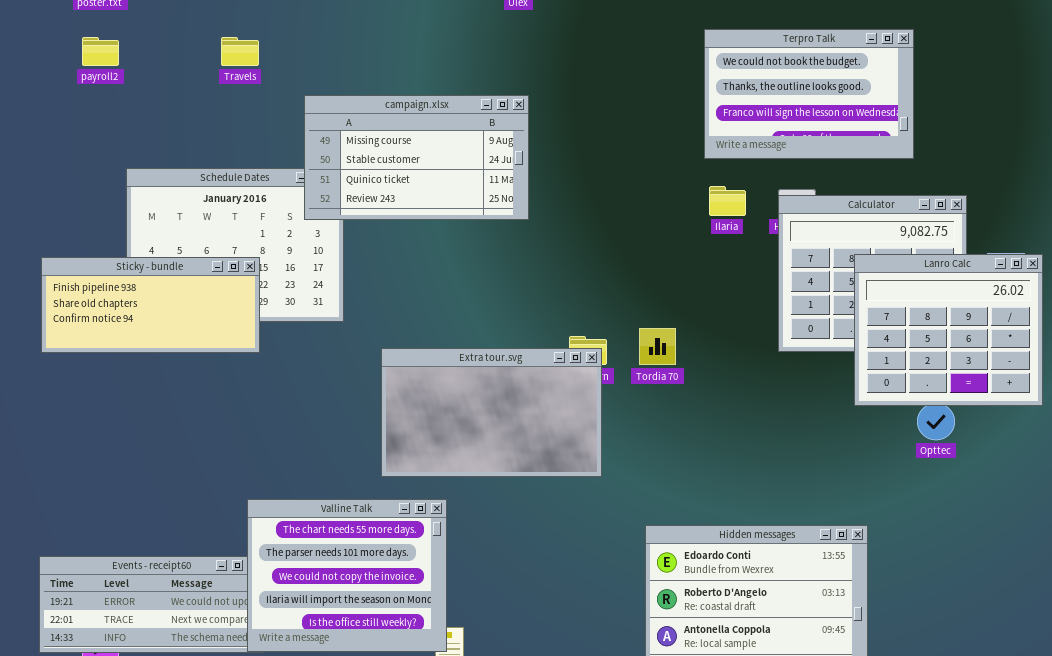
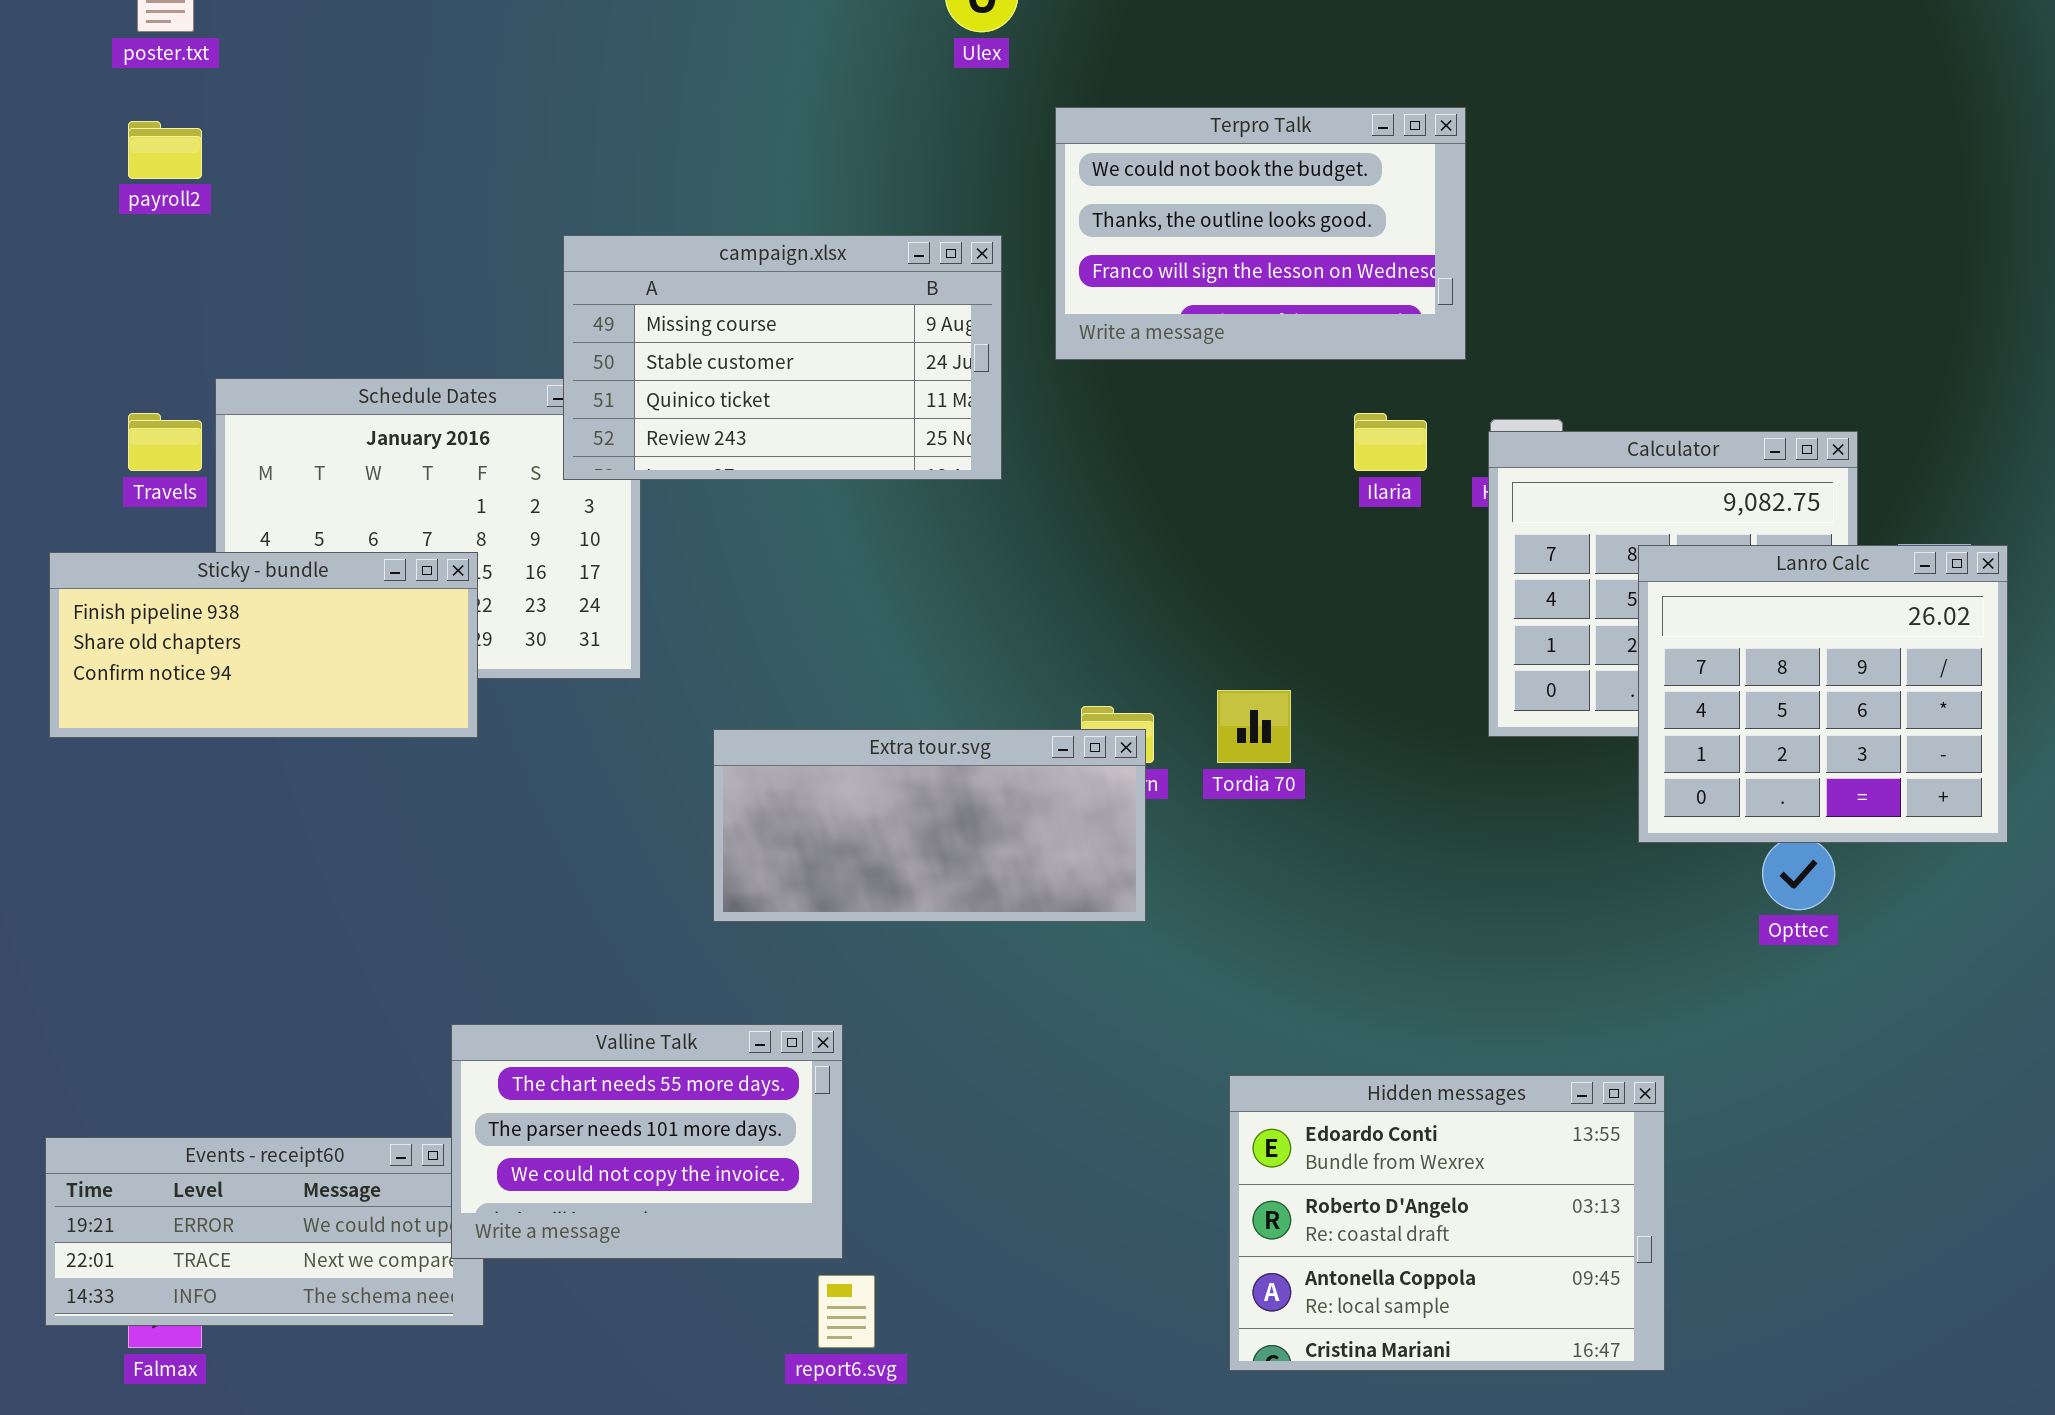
Terpro Talk: [704,29,914,159] -> [1055,107,1466,360], moved
Travels: [221,37,259,66] -> [128,413,202,471], moved
Extra tour.svg: [381,348,602,477] -> [713,729,1146,922], resized
Valline Talk: [247,499,447,652] -> [451,1024,843,1259], resized

